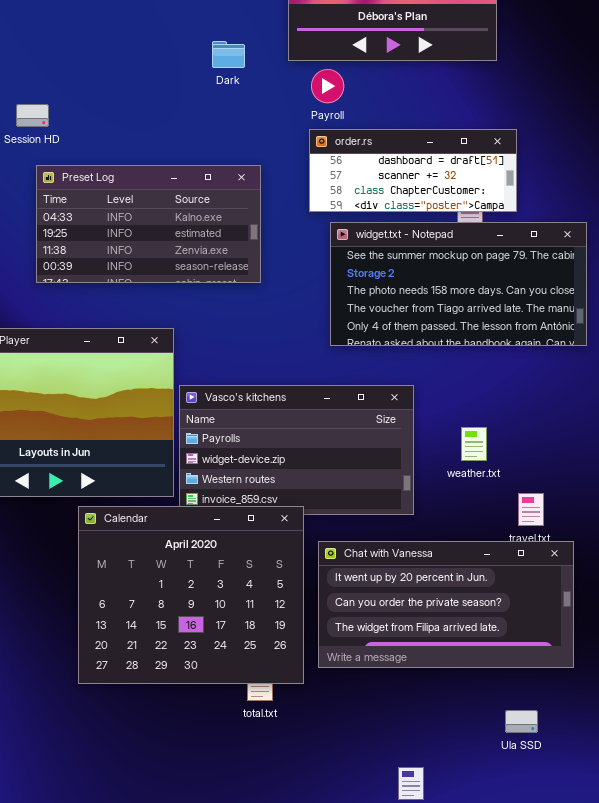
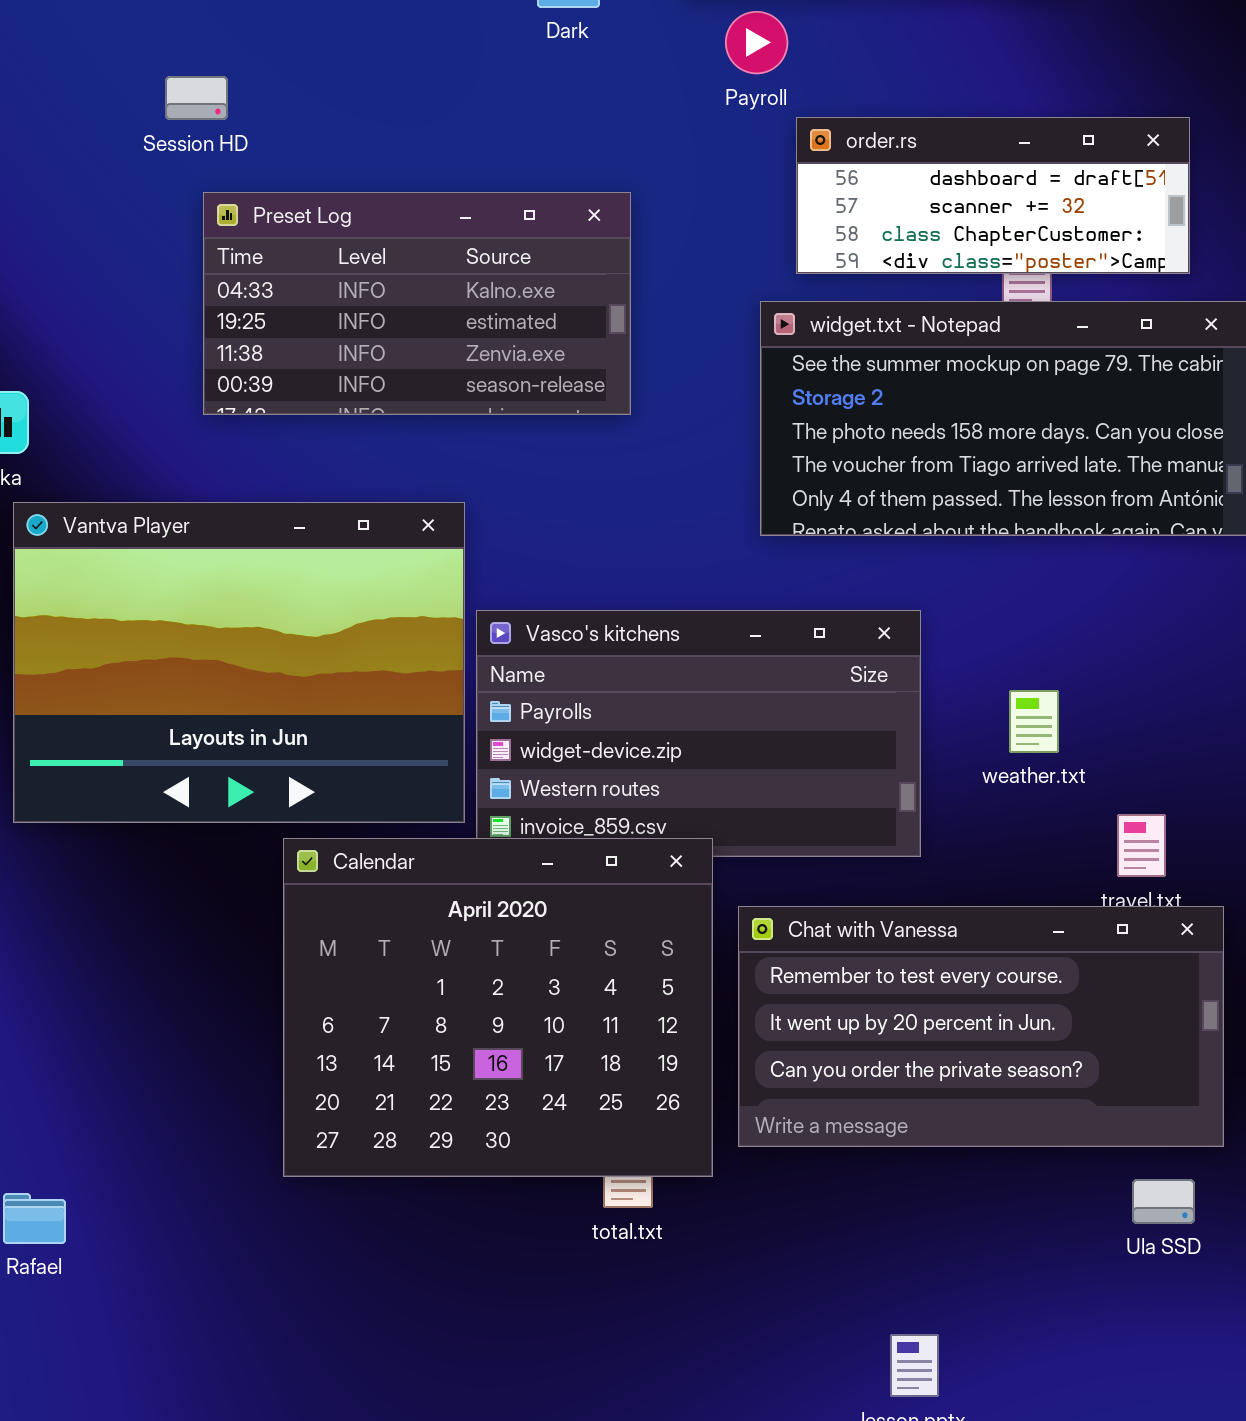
order.rs: [309,129,517,212] -> [796,117,1190,274], moved
Chat with Vanessa: [318,541,574,668] -> [738,906,1224,1147], scrolled up 1 row
Ula SSD: [505,710,538,733] -> [1132,1179,1195,1224], moved

